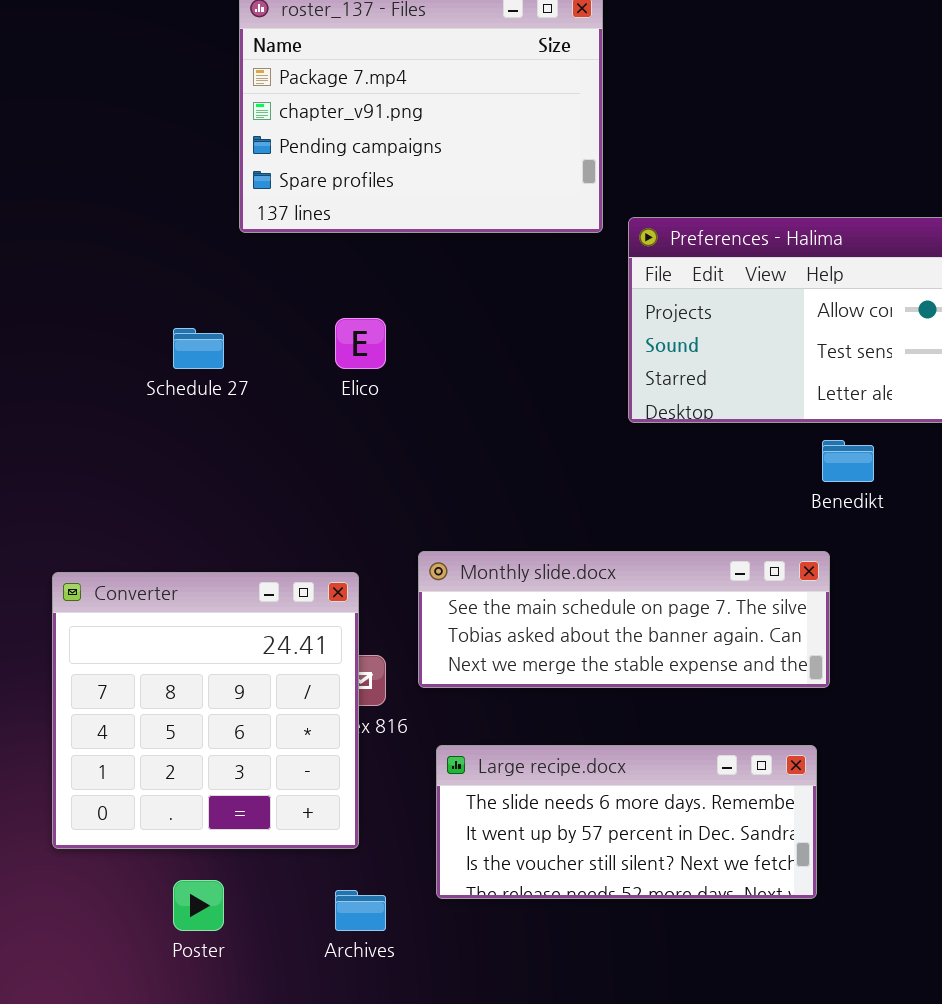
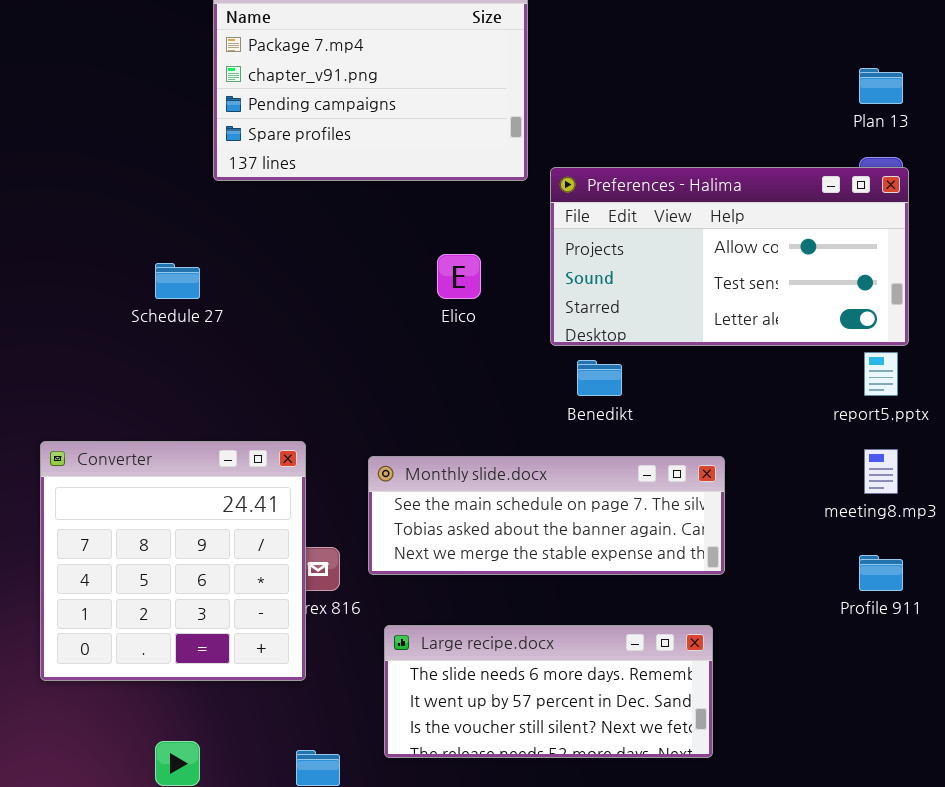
Elico: [335,318,386,369] -> [437,254,481,299], moved
Benedikt: [822,440,874,482] -> [577,360,622,396], moved
Converter: [52,572,359,849] -> [40,441,306,681], moved

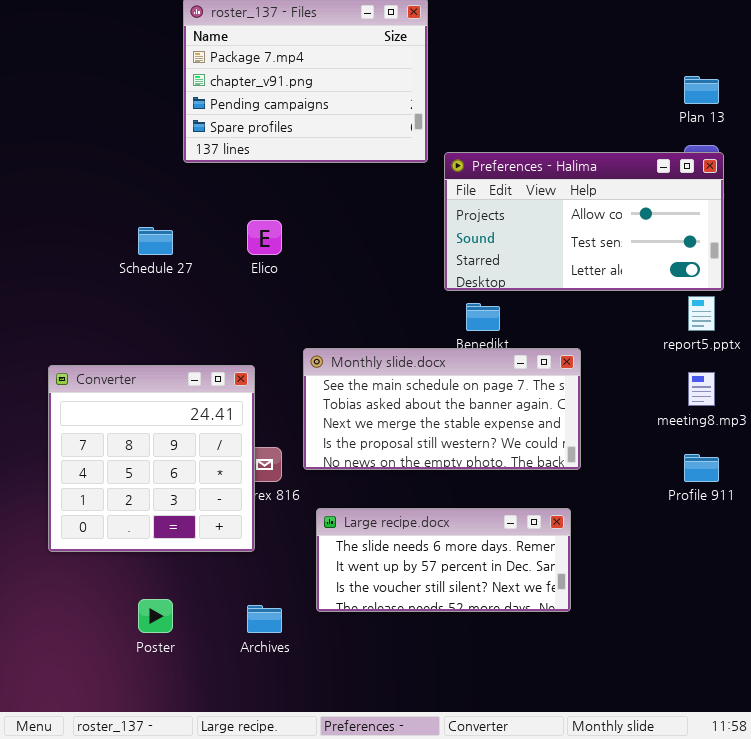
Elico: [437,254,481,299] -> [247,220,282,255], moved
Monthly slide.docx: [368,456,725,575] -> [303,348,581,470], resized

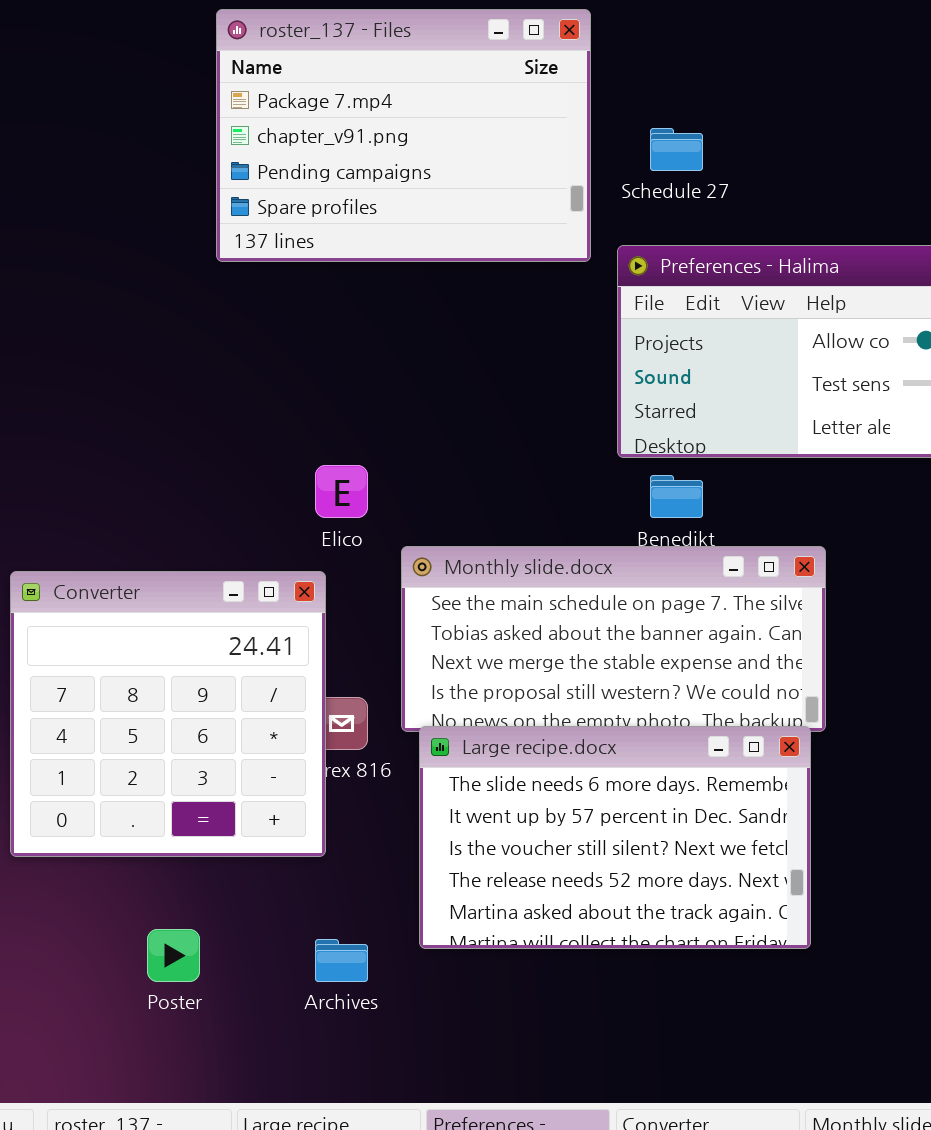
Elico: [247,220,282,255] -> [315,465,368,518], moved
Schedule 27: [138,227,173,255] -> [650,128,703,171], moved
Large recipe.docx: [316,508,571,612] -> [419,726,811,949], resized

